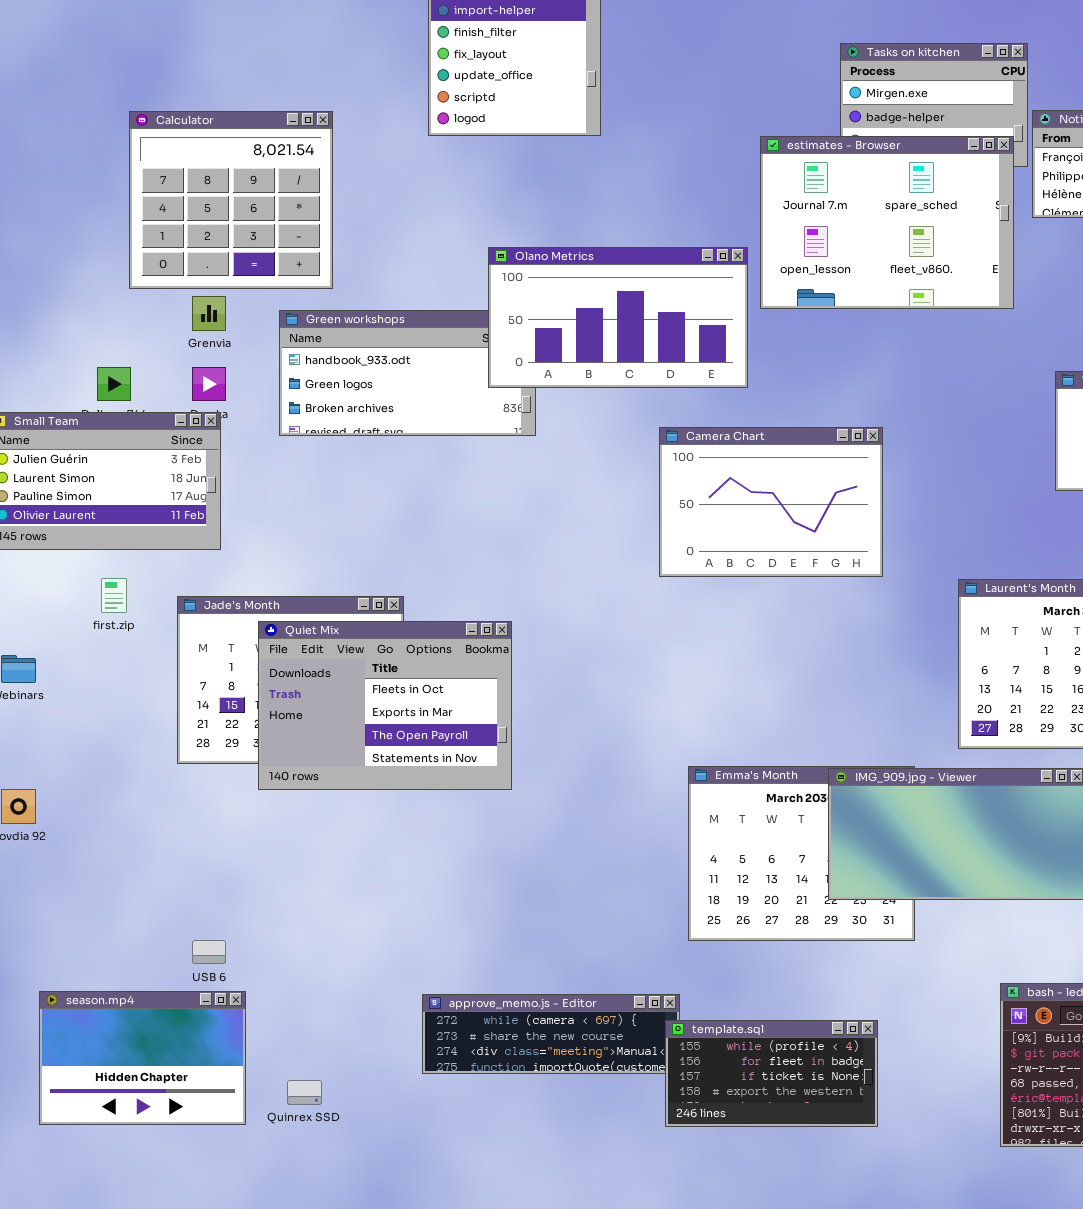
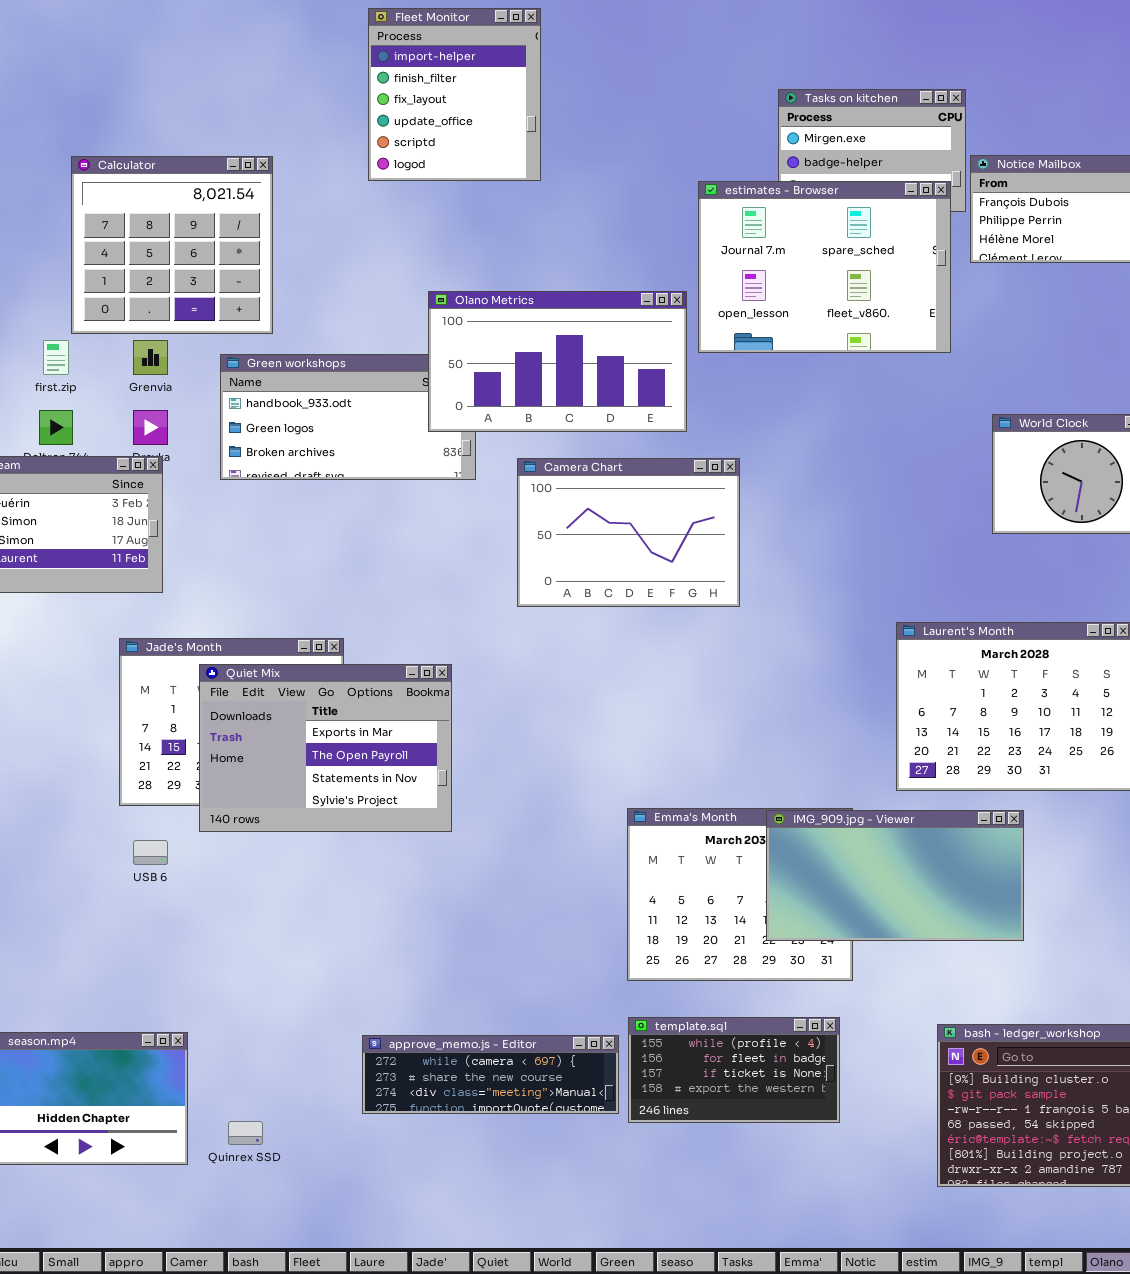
Camera Chart: [659,427,883,577] -> [517,458,740,607], moved
first.zip: [101,578,127,613] -> [43,340,69,375], moved
Quiet Mix: [258,621,512,790] -> [199,664,452,832], scrolled down 1 row
USB 6: [192,940,226,964] -> [133,840,168,865], moved
template.sql: [665,1020,878,1127] -> [628,1017,840,1123], moved

